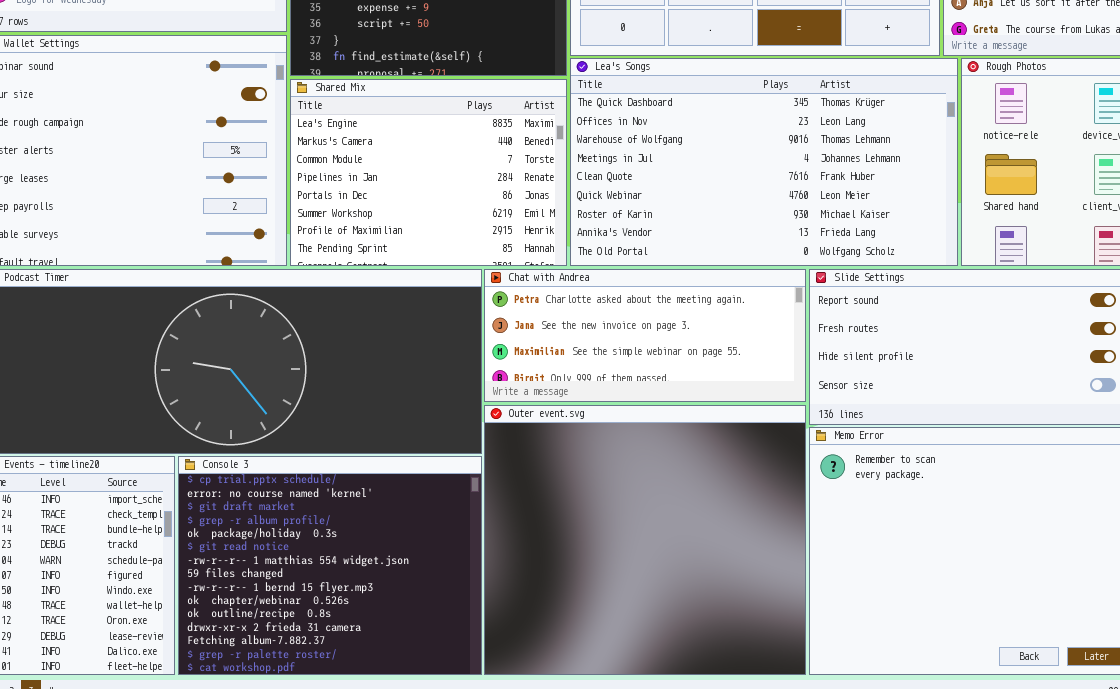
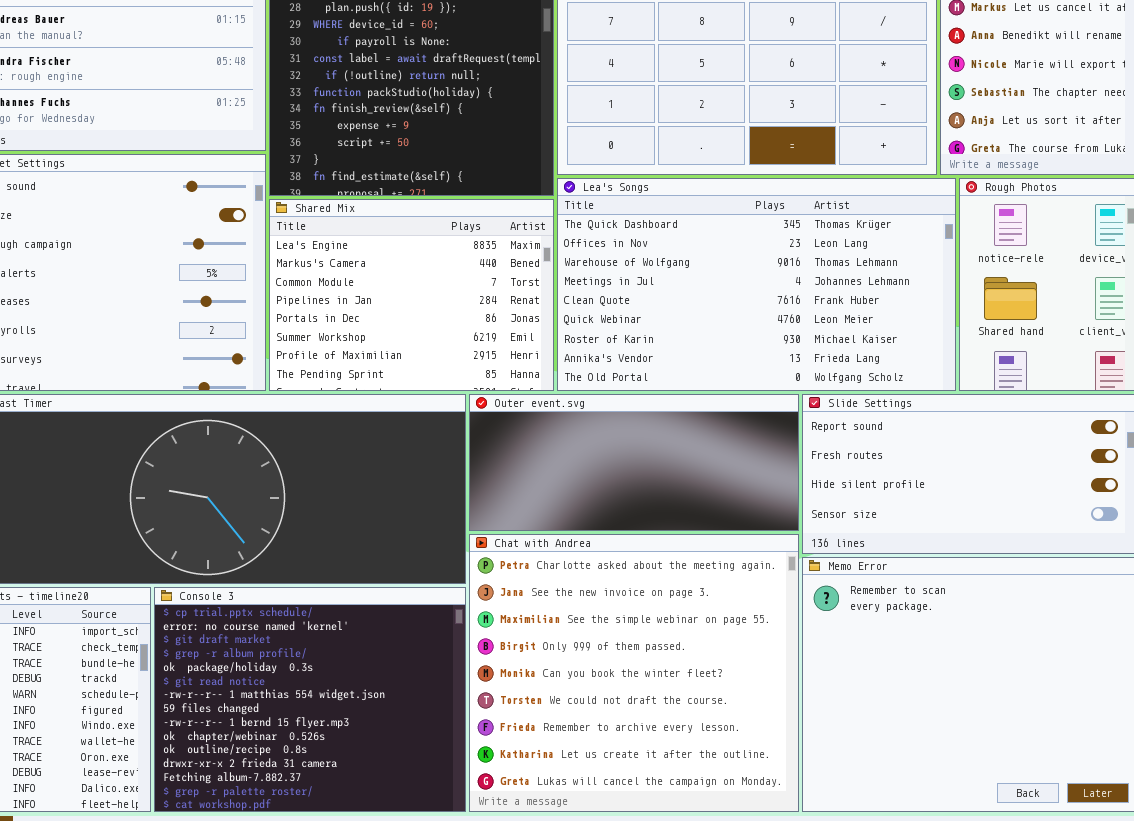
Chat with Andrea: [484,269,806,402] -> [469,534,799,812], moved, resized
Outer event.svg: [484,405,806,675] -> [469,394,799,531], moved, resized

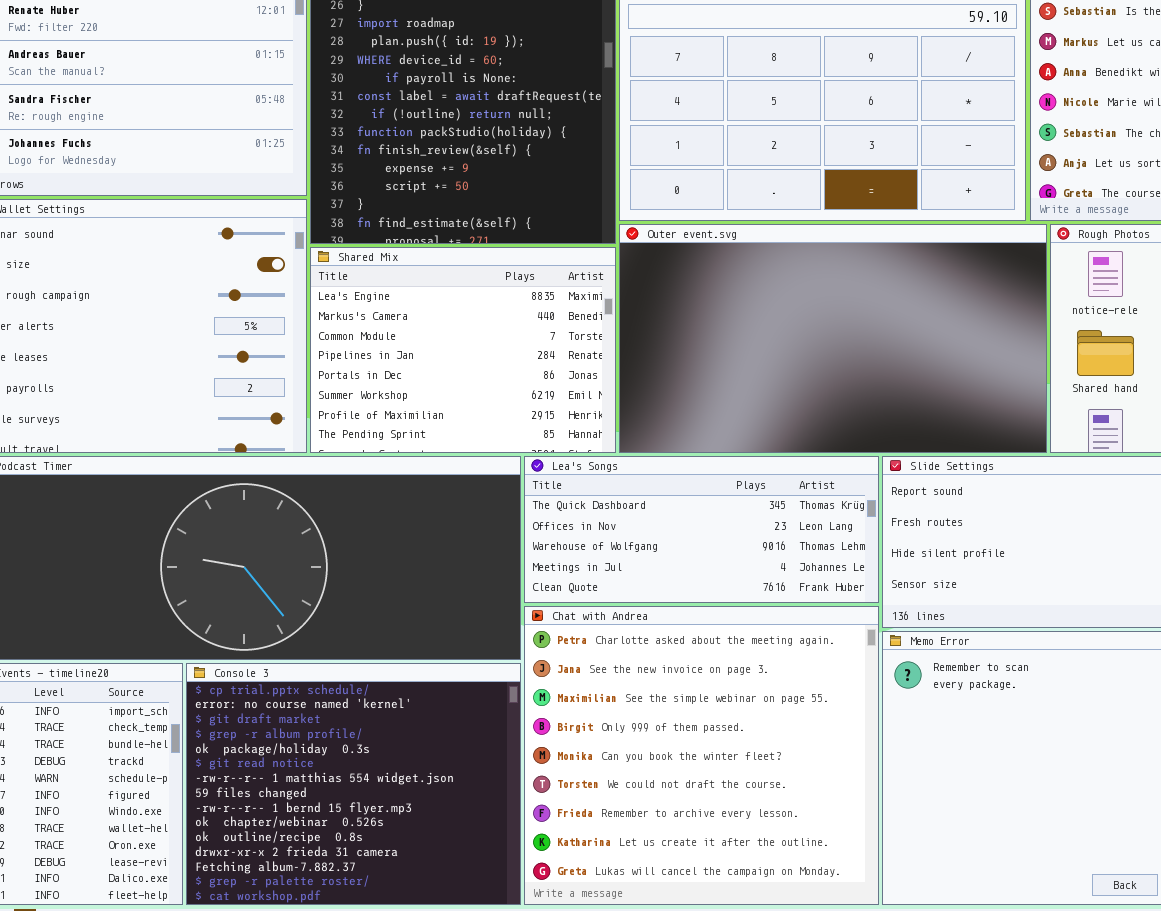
Lea's Songs: [557,178,956,391] -> [524,456,879,603], moved, resized
Outer event.svg: [469,394,799,531] -> [619,224,1047,453], moved, resized

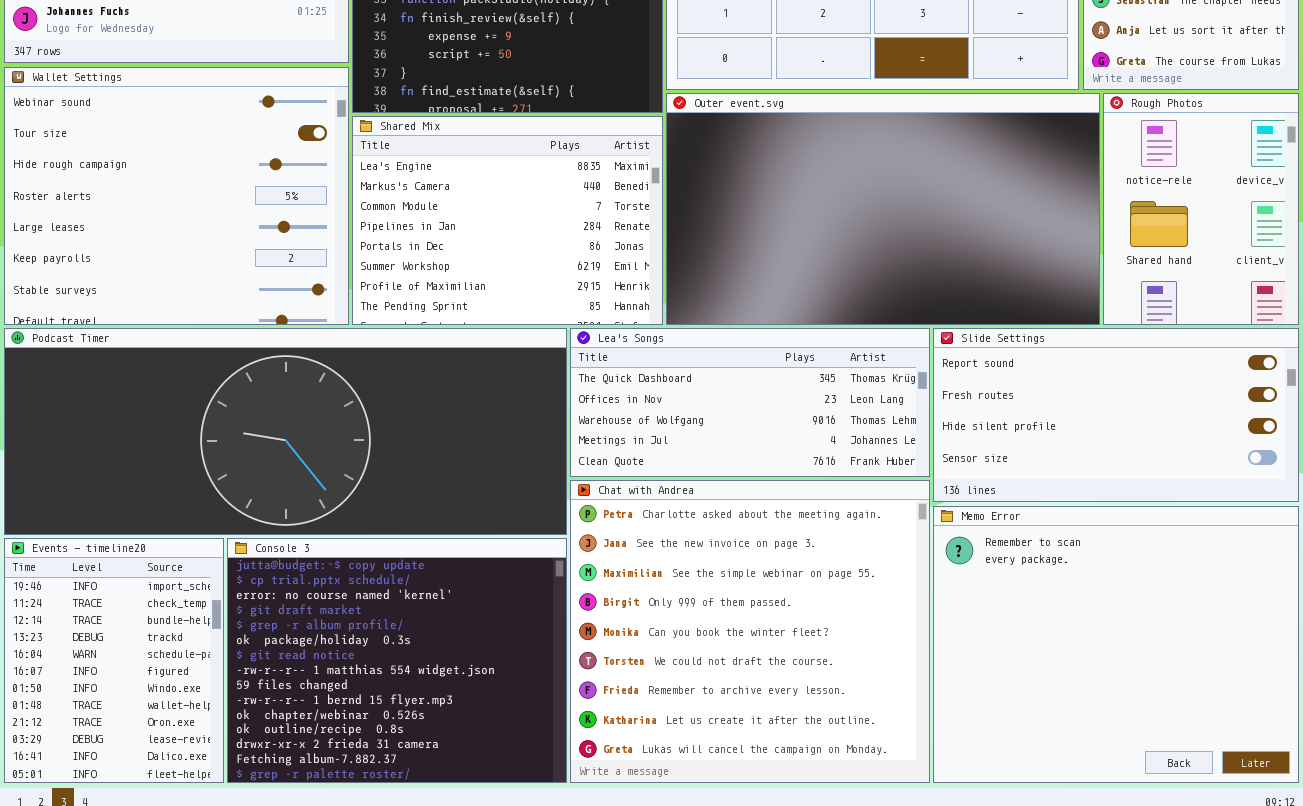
Console 3: [186,663,521,905] -> [227,538,567,783], scrolled up 1 row

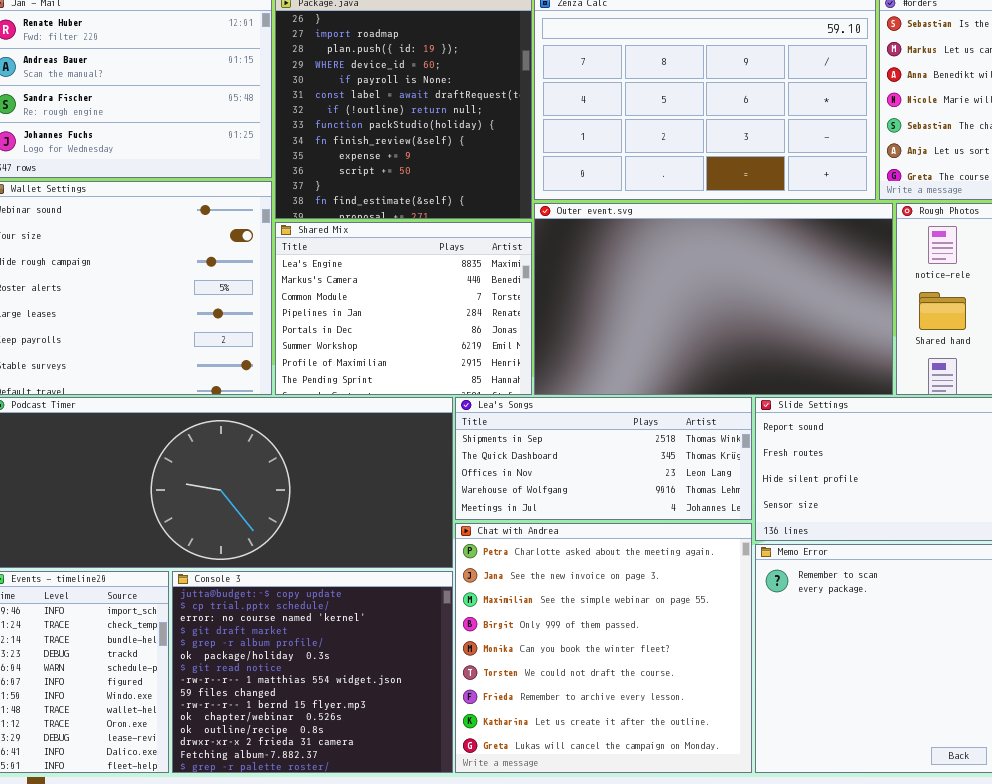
Lea's Songs: [570,328,930,477] -> [455,397,752,520], scrolled up 1 row

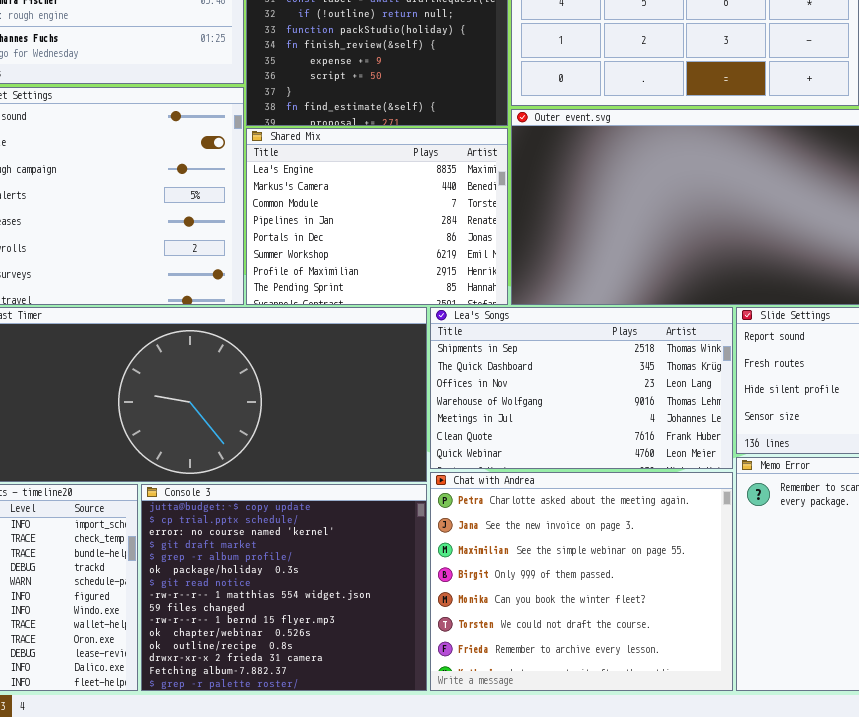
Lea's Songs: [455,397,752,520] -> [430,307,733,469], resized
Chat with Andrea: [455,523,752,773] -> [430,472,733,691], resized

